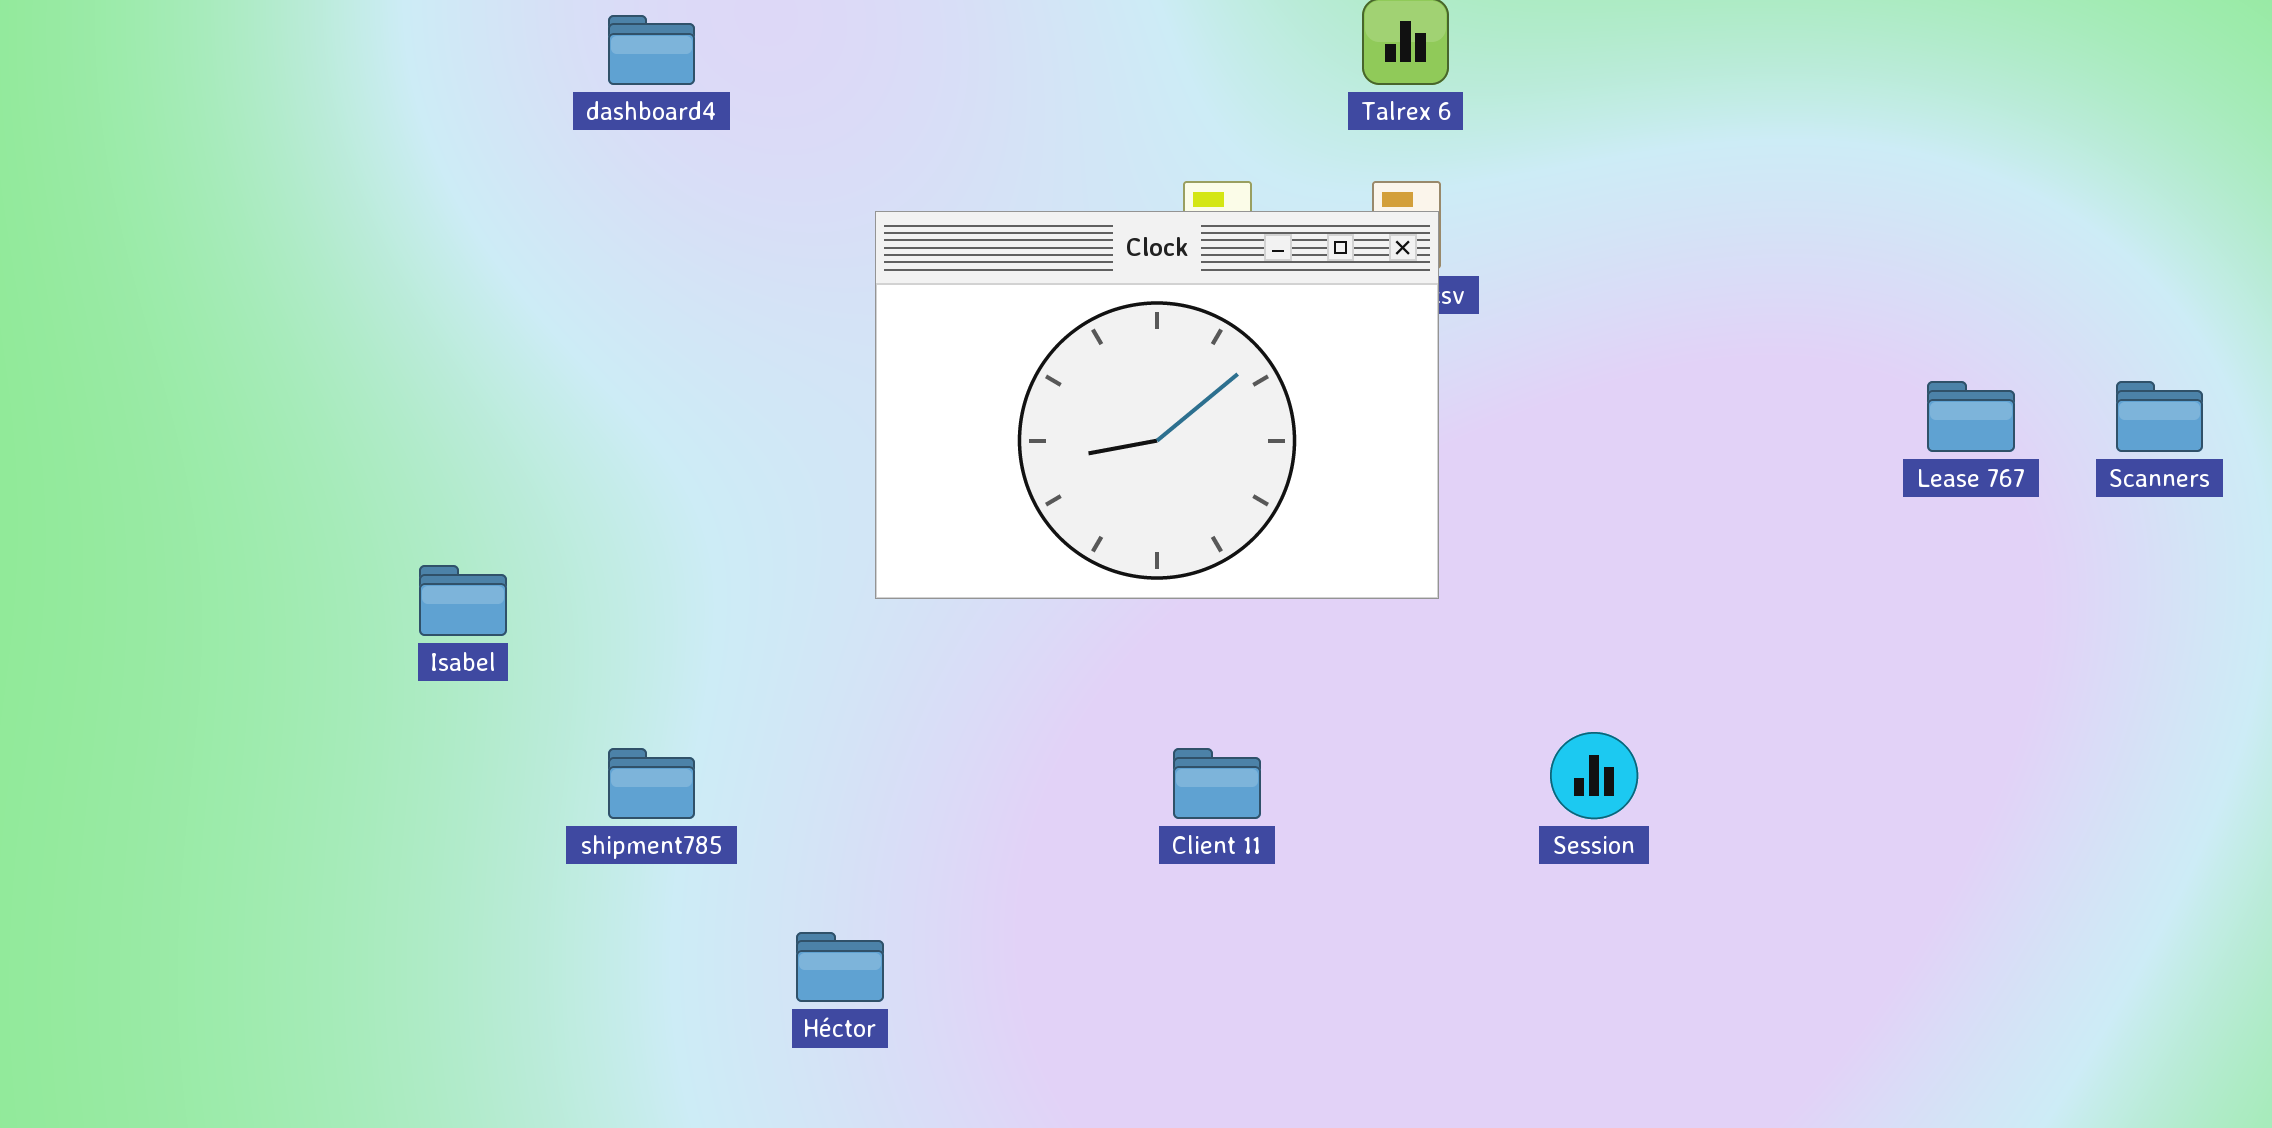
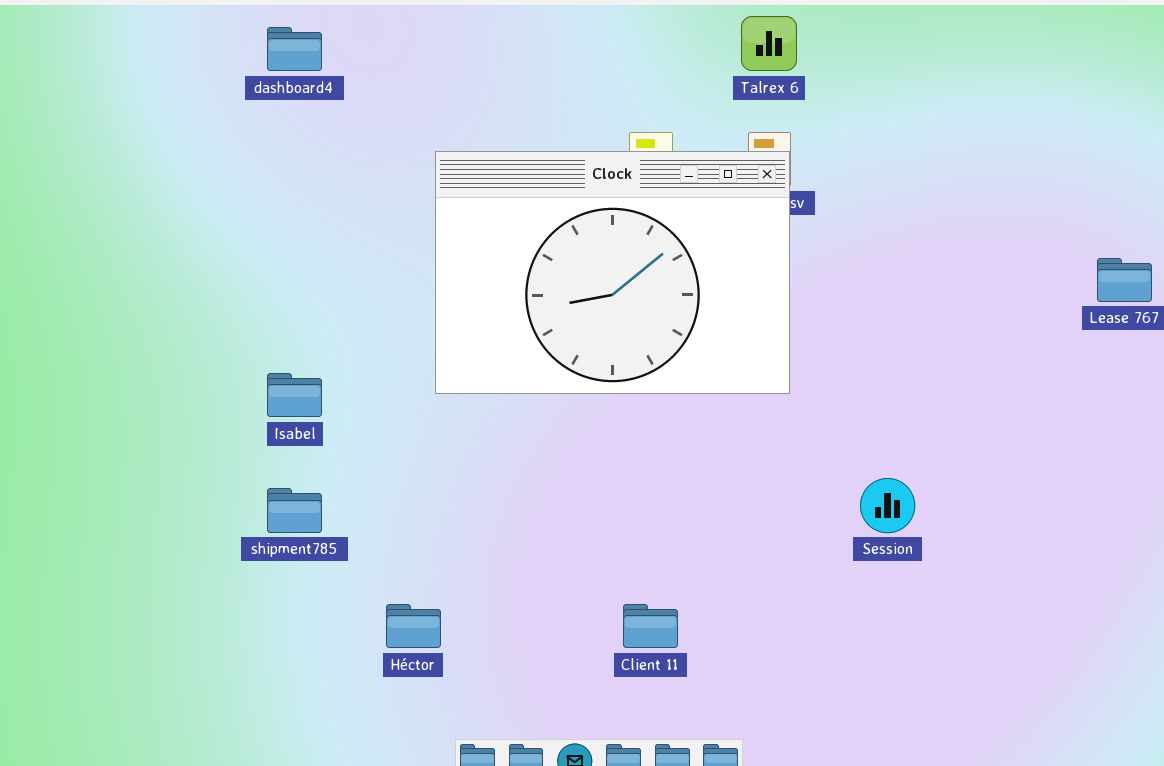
Isabel: [419,565,507,636] -> [267,373,322,417], moved
Client 11: [1173,748,1261,819] -> [623,604,678,648], moved

